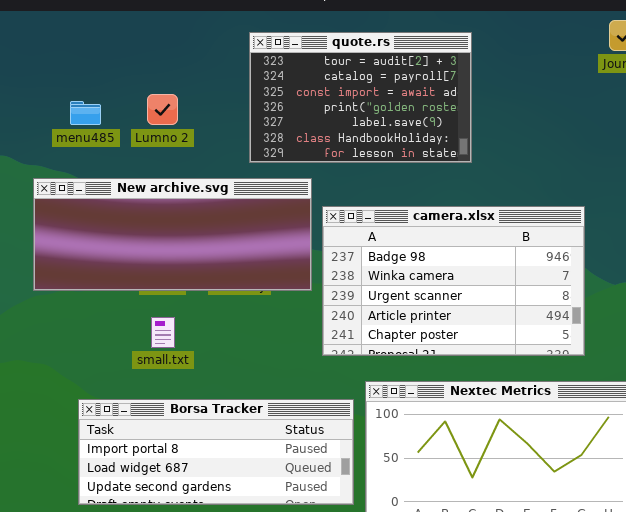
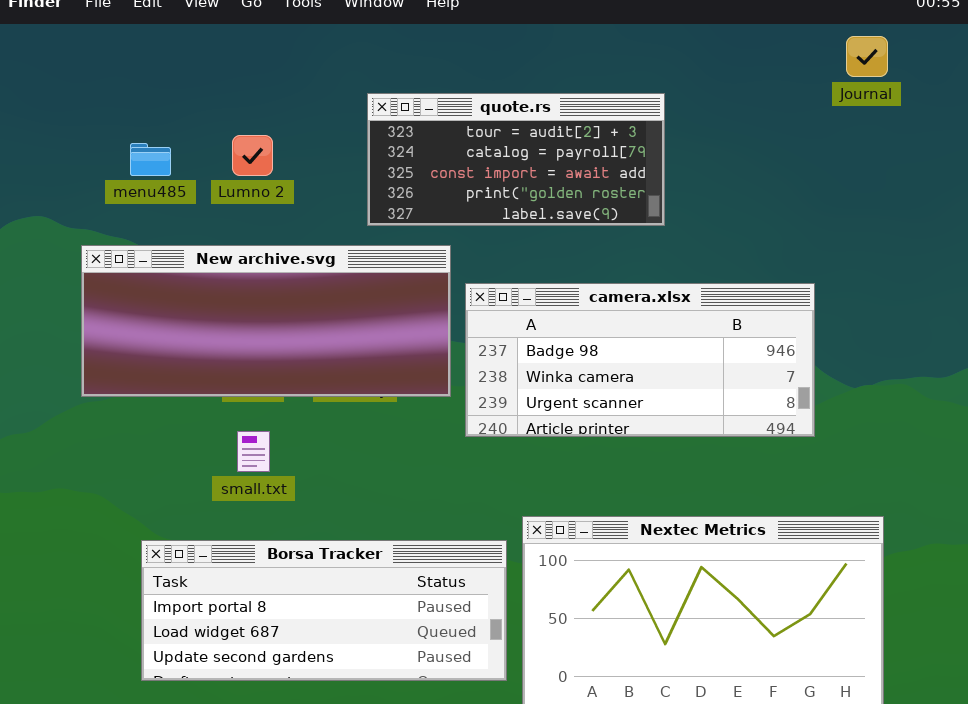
quote.rs: [249,32,472,163] -> [367,93,665,226], resized
camera.xlsx: [322,206,585,356] -> [465,283,815,437], resized

